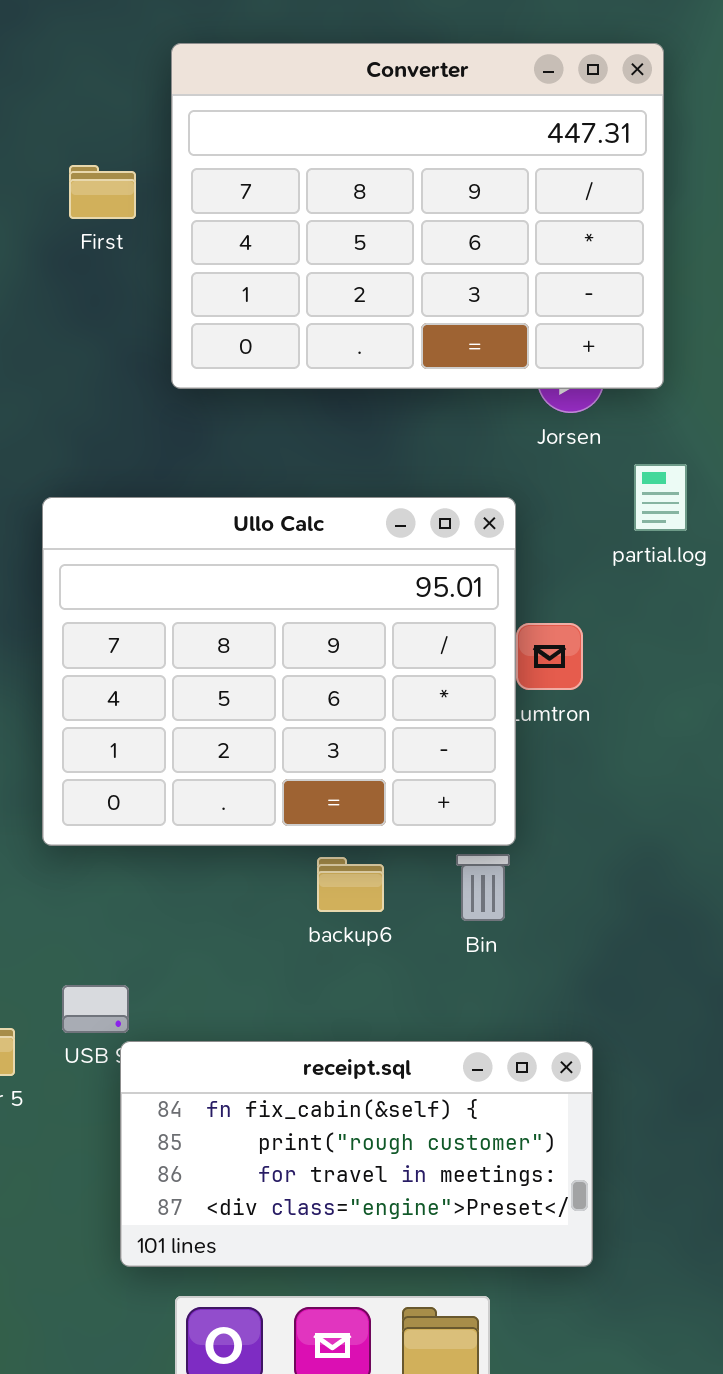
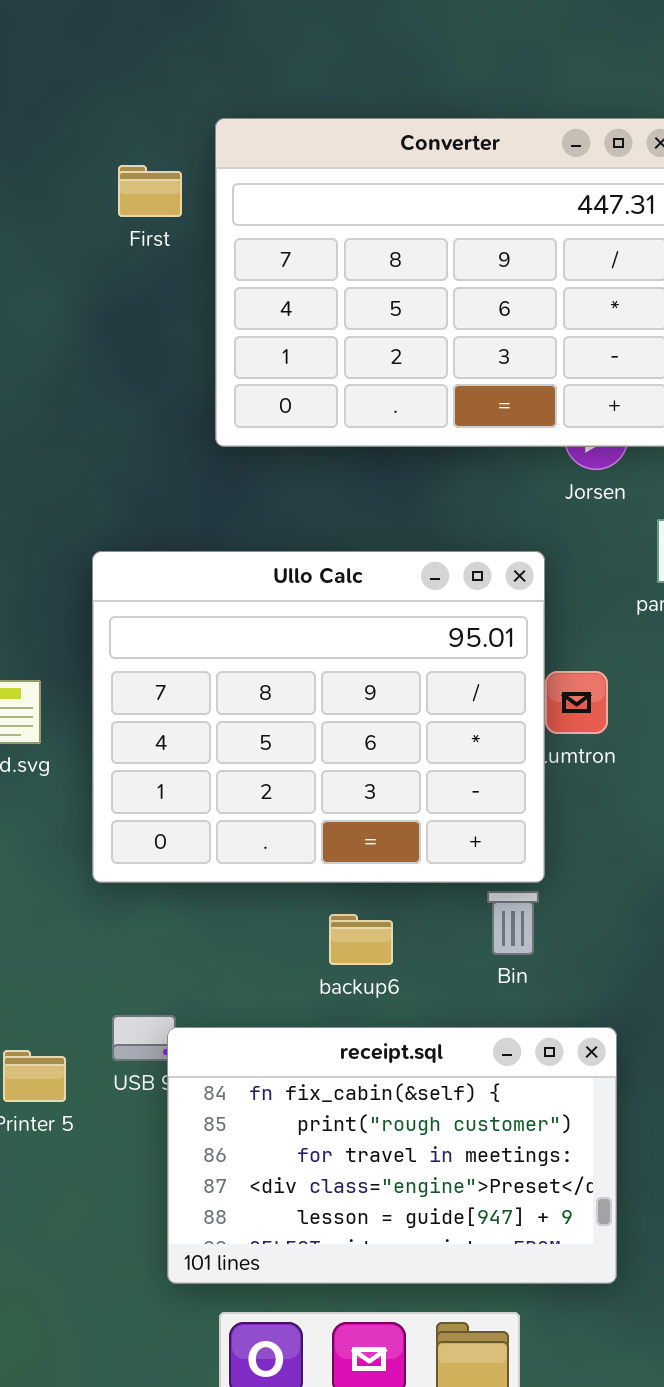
First: [69,165,136,219] -> [118,165,182,217], moved
backup6: [317,857,384,912] -> [329,914,393,965], moved
receipt.sql: [120,1041,593,1267] -> [167,1027,617,1284], resized

